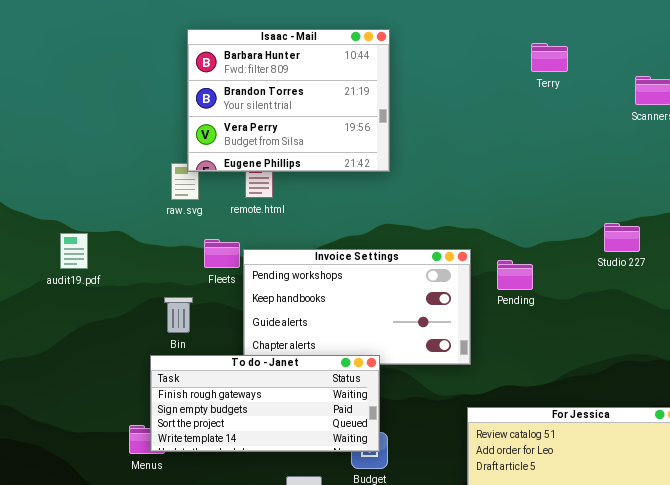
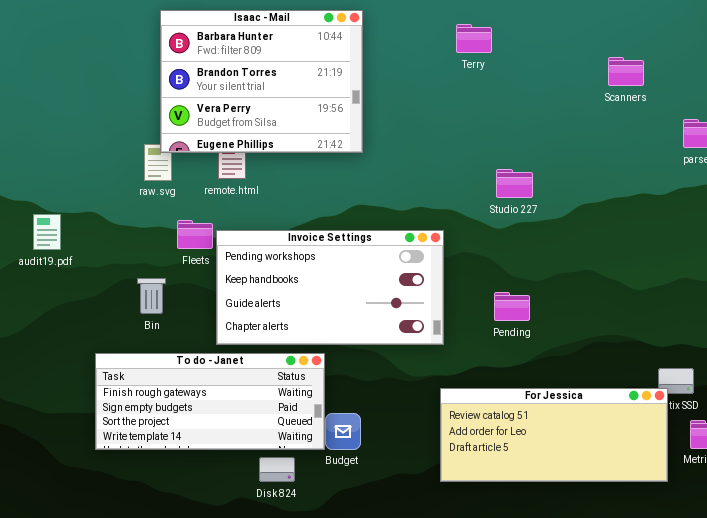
Terry: [531,43,568,72] -> [456,24,492,53], moved
Studio 227: [604,223,640,252] -> [496,169,533,198], moved
Pending: [497,260,533,290] -> [494,292,530,321], moved
To do - Janet: [150,355,380,452] -> [95,353,325,450], moved

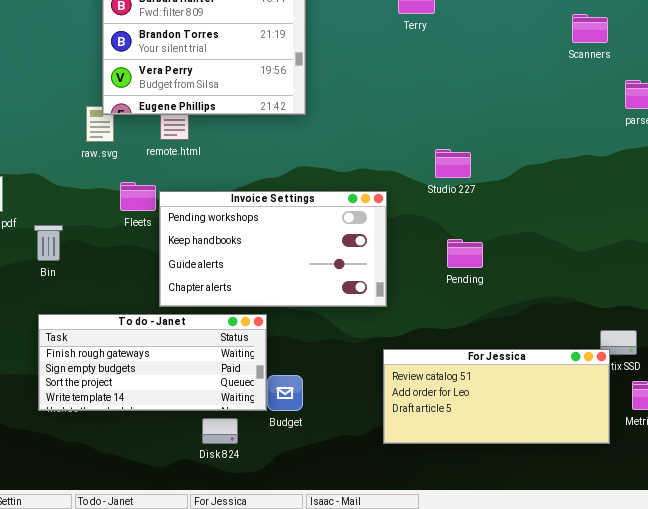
Scanners: [608,57,644,86] -> [572,14,608,43], moved
Studio 227: [496,169,533,198] -> [435,149,471,178], moved
Bin: [137,278,166,314] -> [34,225,63,261], moved
Pending: [494,292,530,321] -> [447,239,483,268], moved

